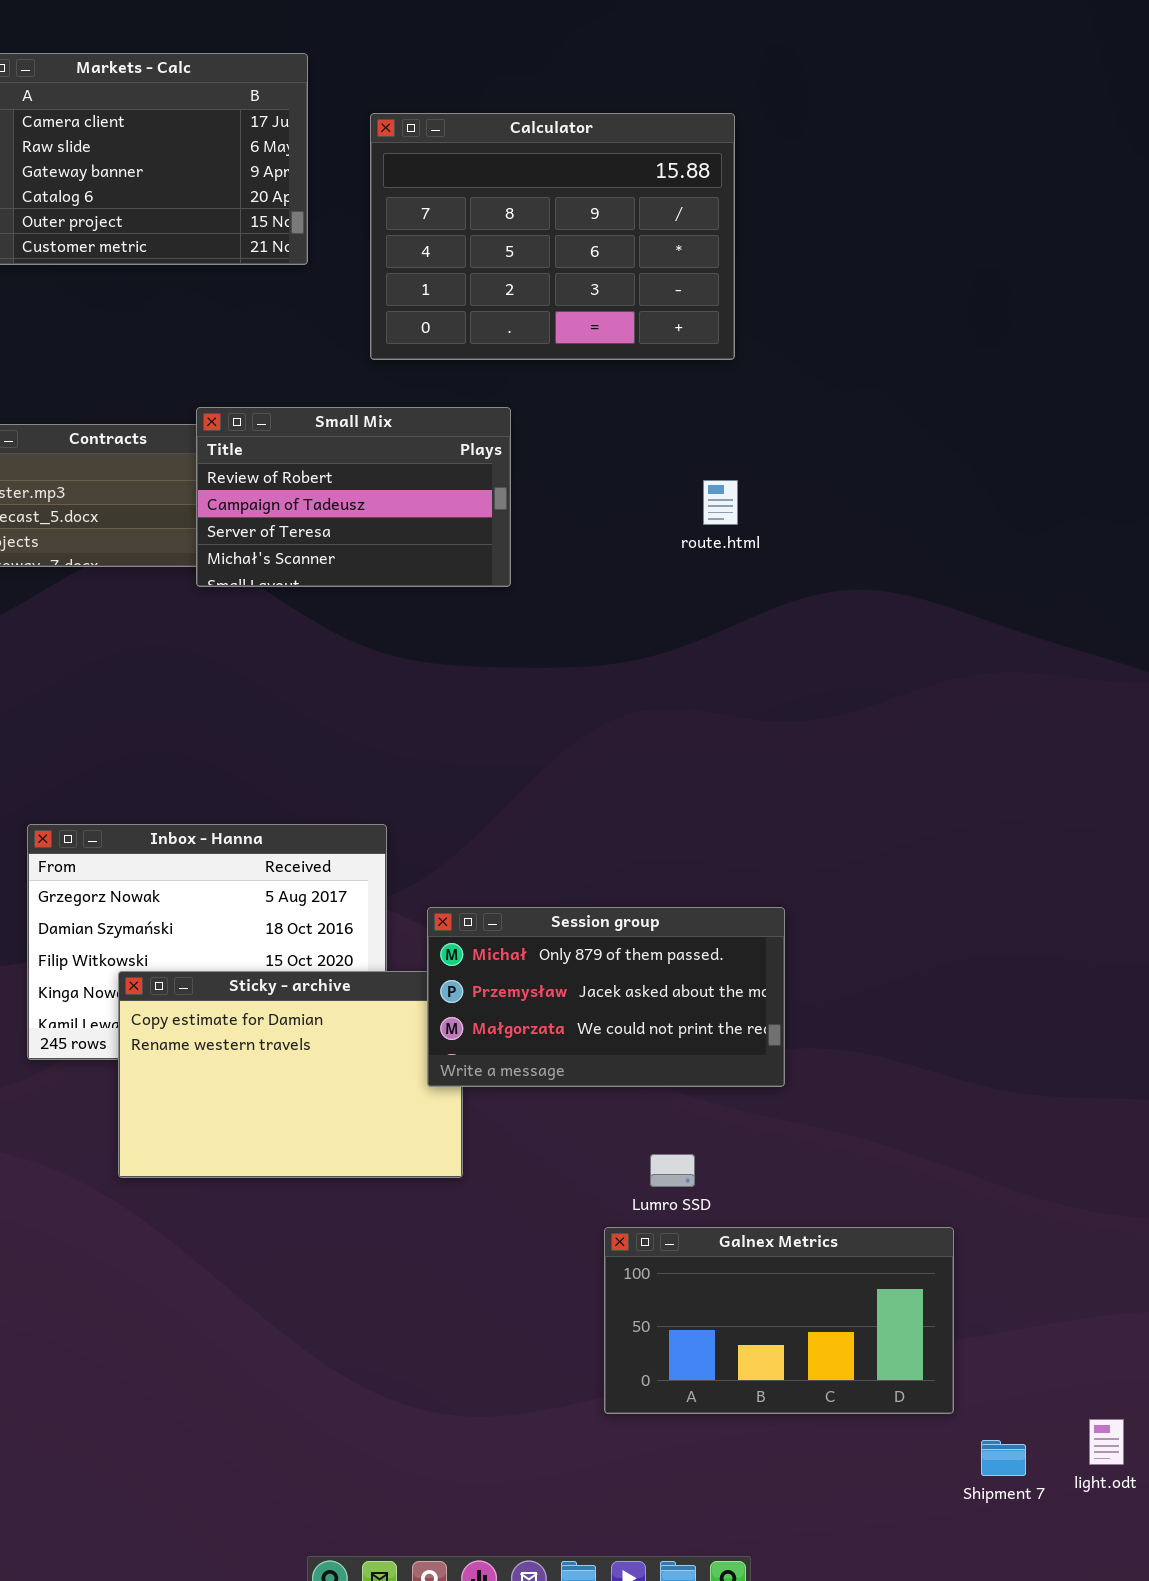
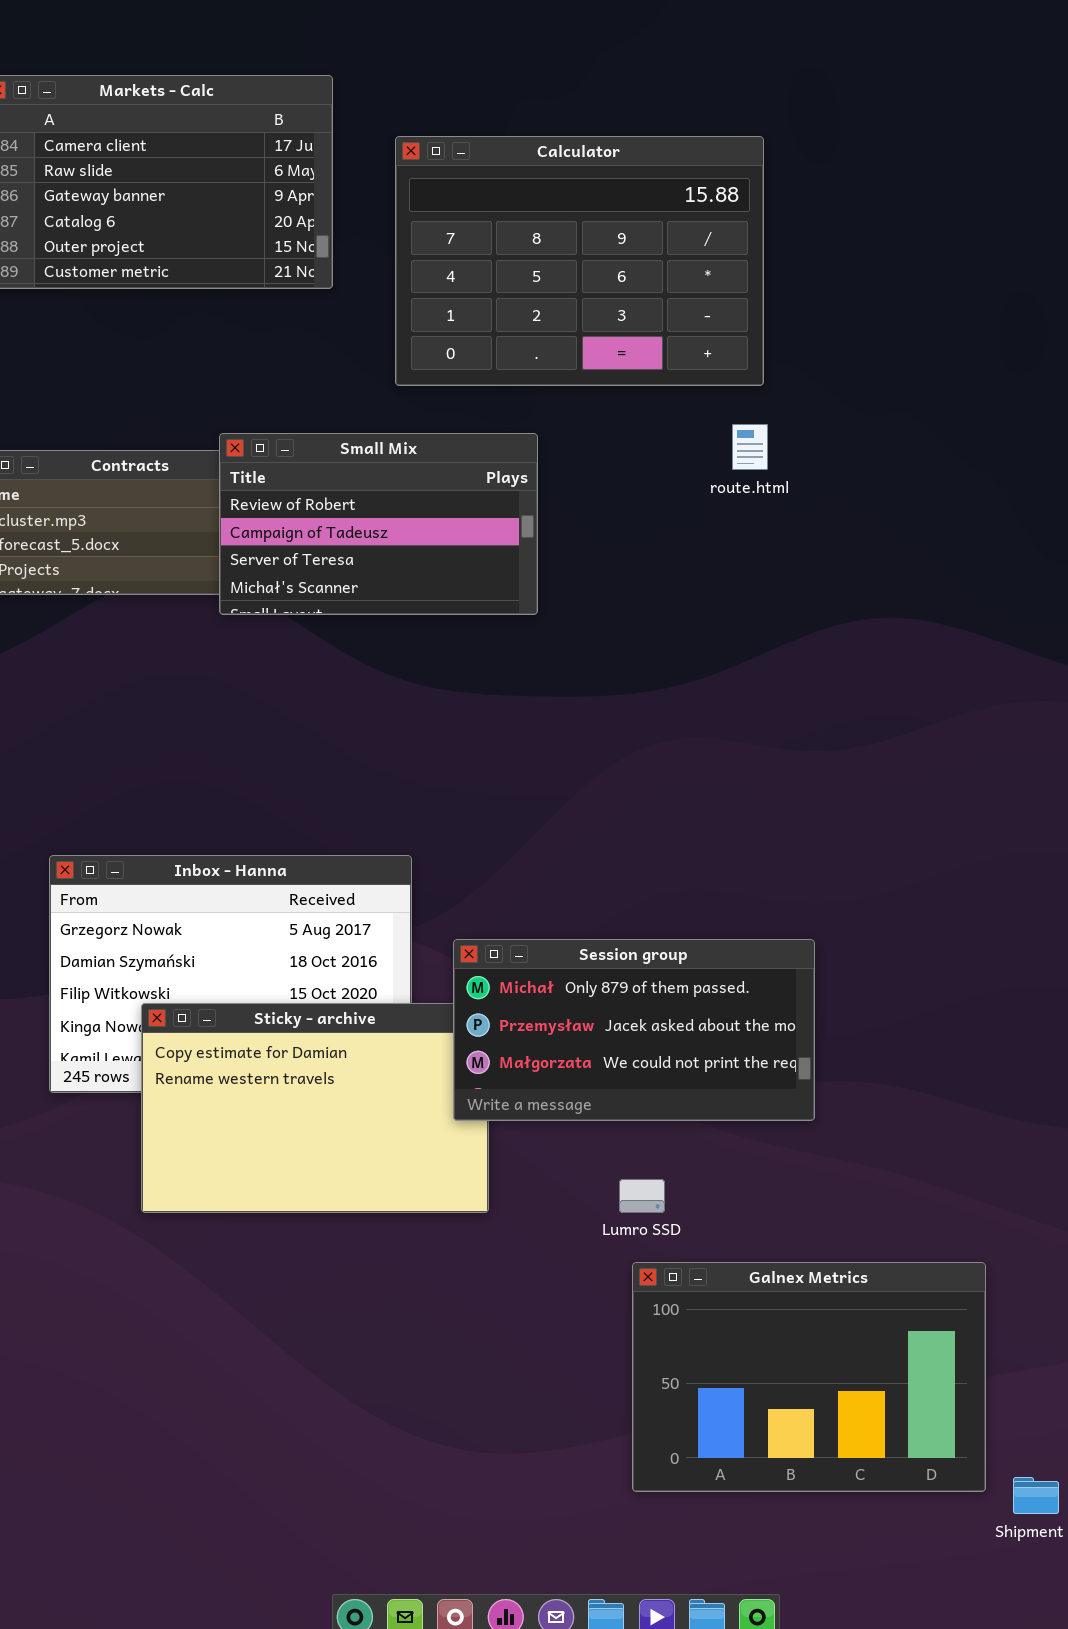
route.html: [703,480,738,525] -> [732,424,768,470], moved
Lumro SSD: [650,1154,695,1187] -> [619,1179,665,1213], moved
Galnex Metrics: [604,1227,954,1414] -> [632,1262,986,1492], resized

